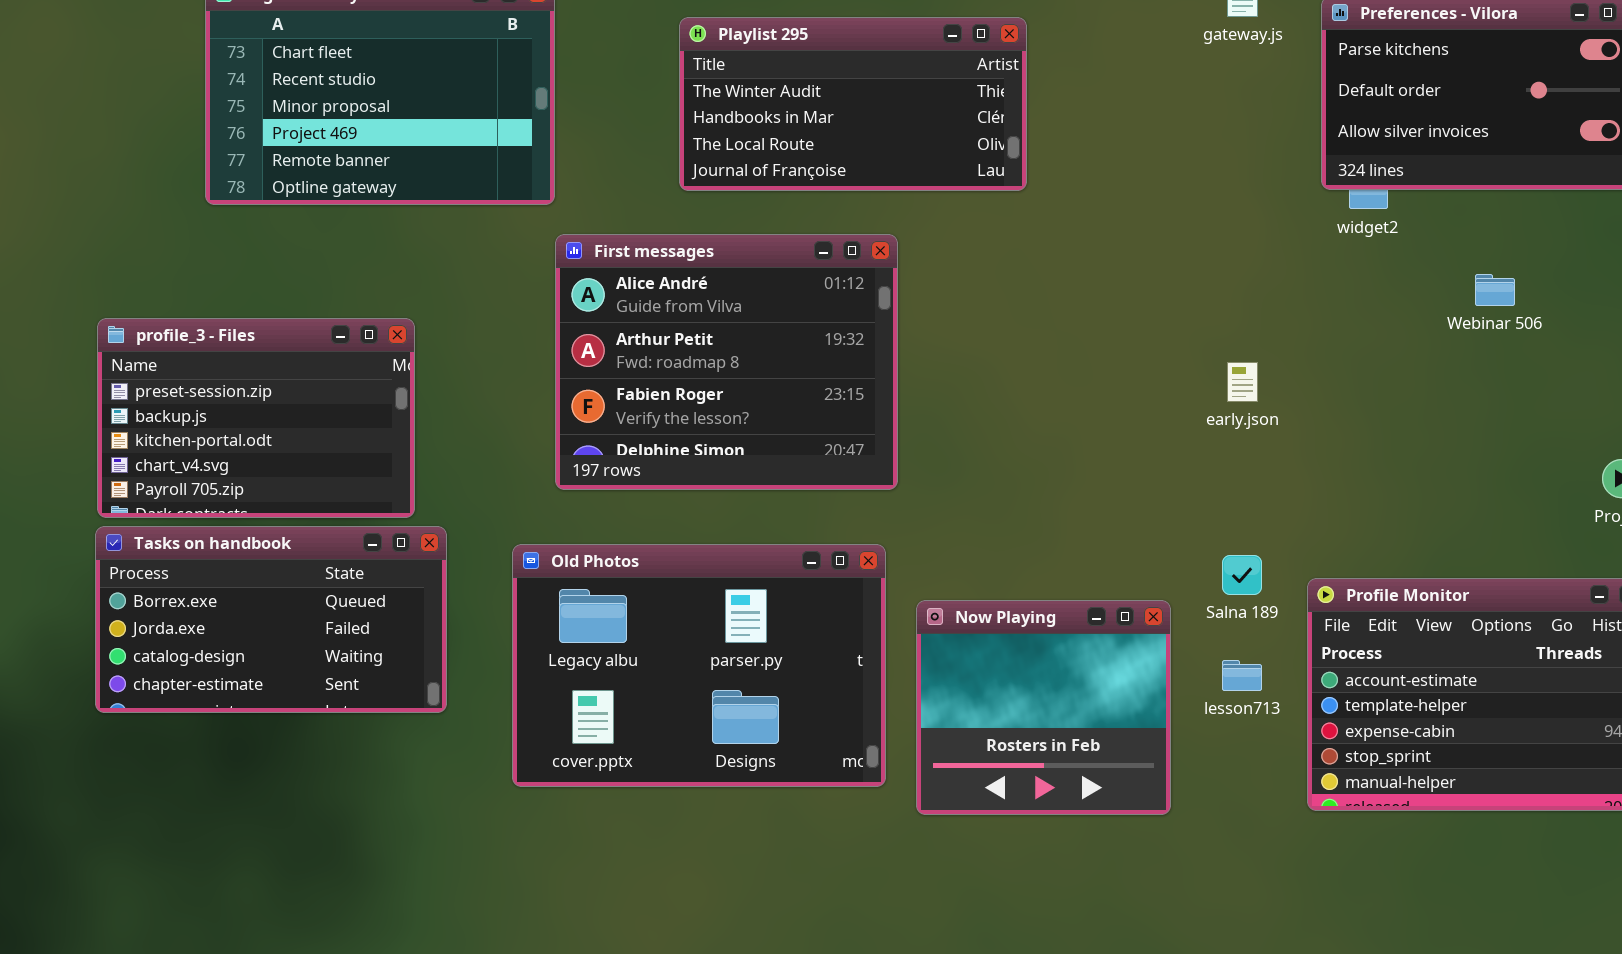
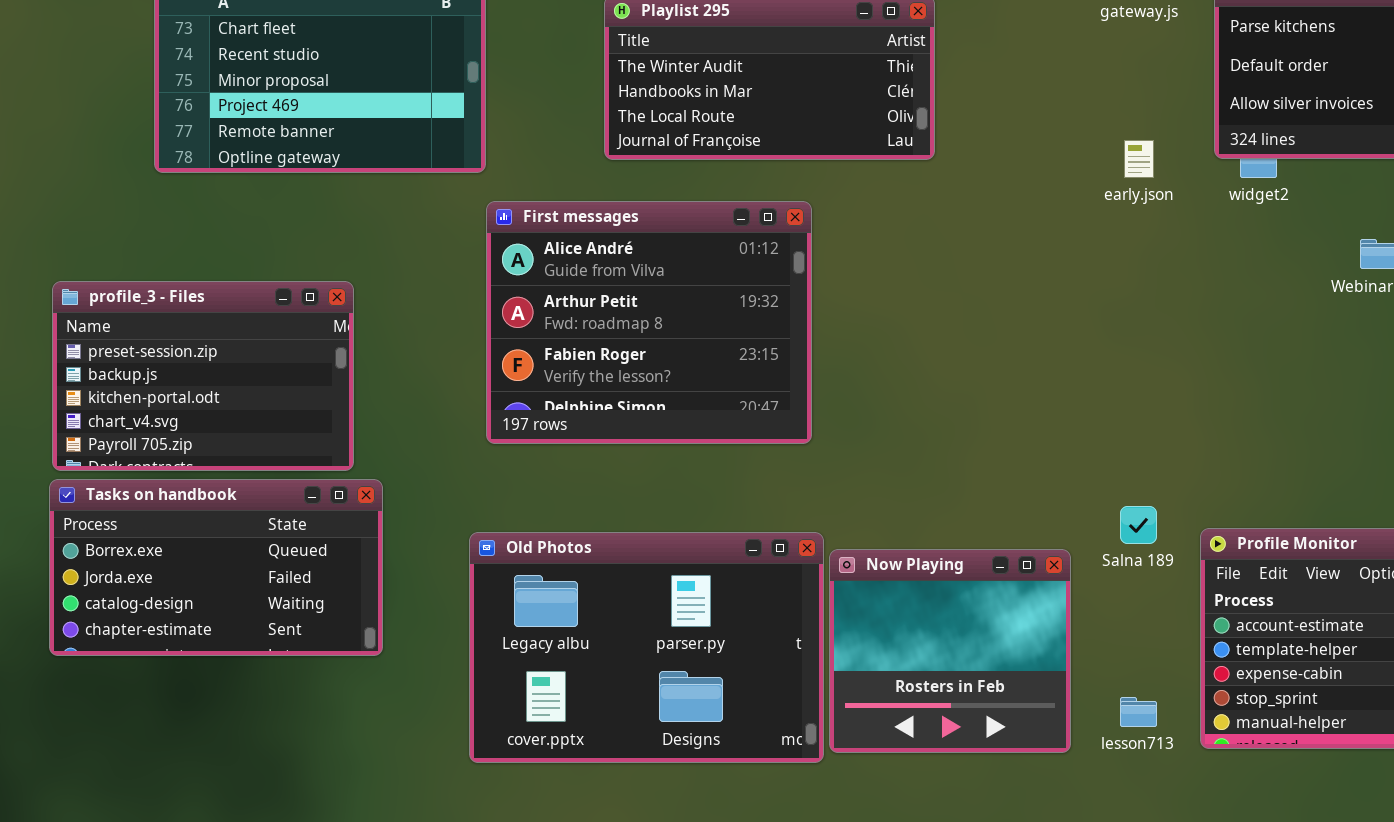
early.json: [1227,362,1258,402] -> [1124,140,1154,178], moved
Old Photos: [512,544,886,787] -> [469,532,824,763], moved
lesson713: [1222,660,1262,691] -> [1120,697,1157,727], moved

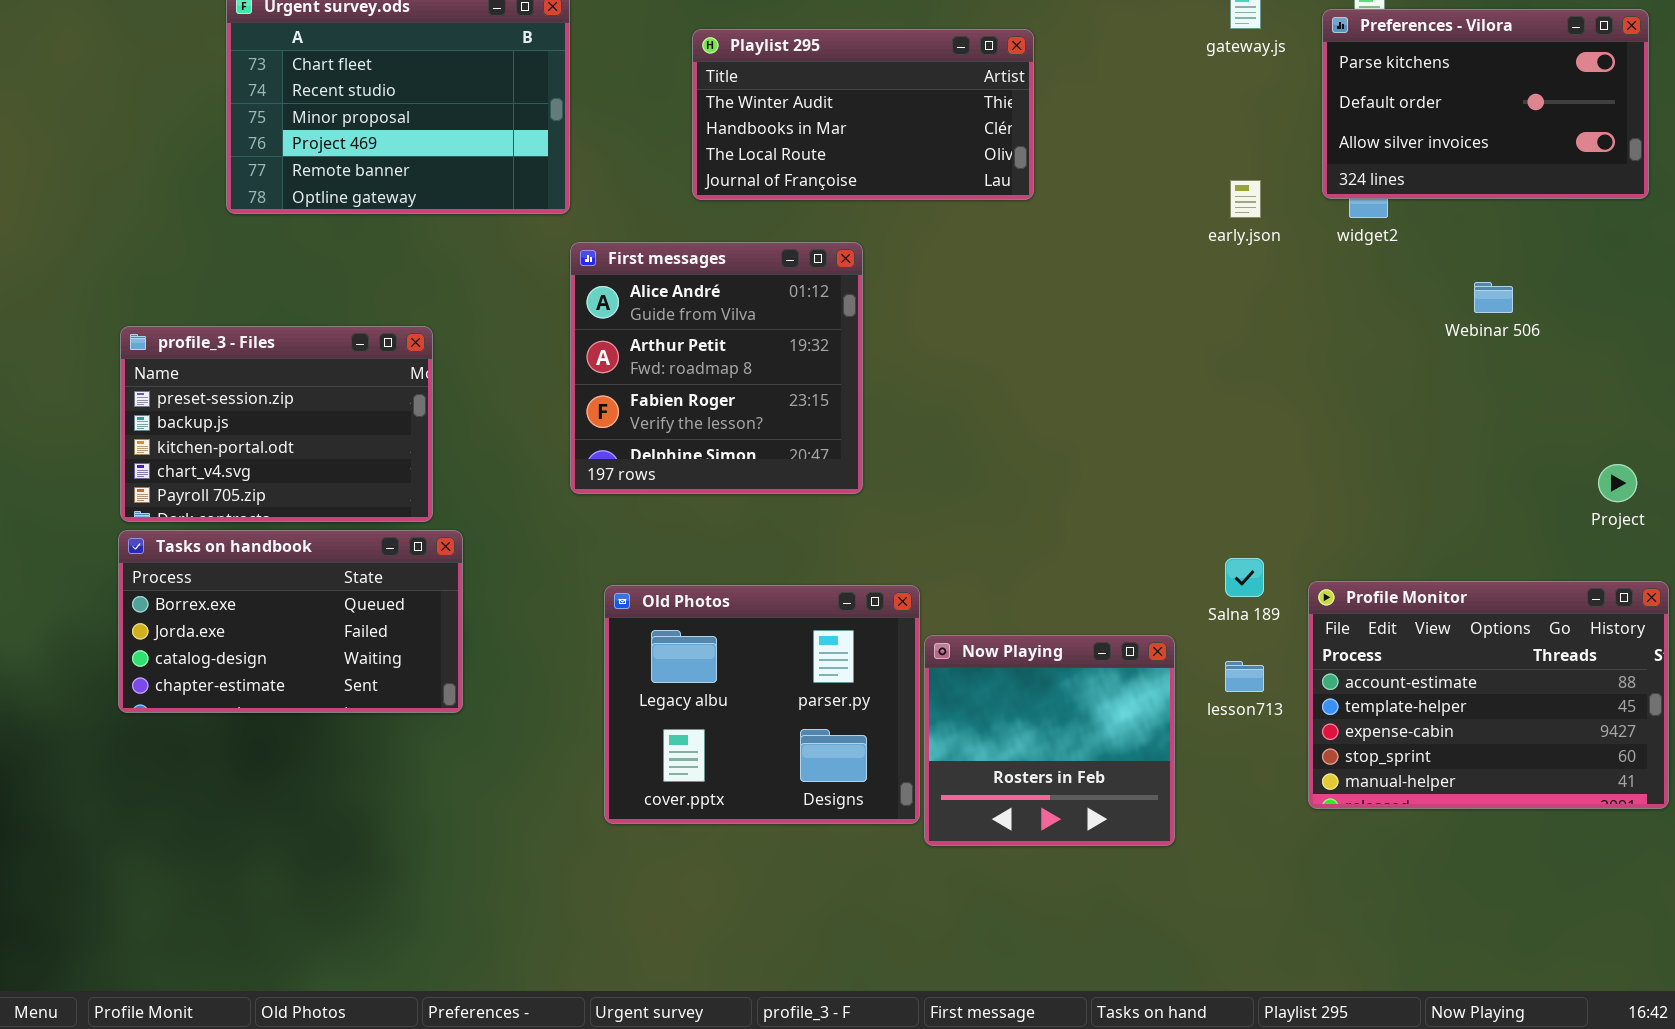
First messages: [486,201,812,444] -> [570,242,863,494], resized
Old Photos: [469,532,824,763] -> [604,585,920,824], resized
Now Playing: [829,549,1071,753] -> [924,635,1175,846], moved
lesson713: [1120,697,1157,727] -> [1225,661,1264,692], moved

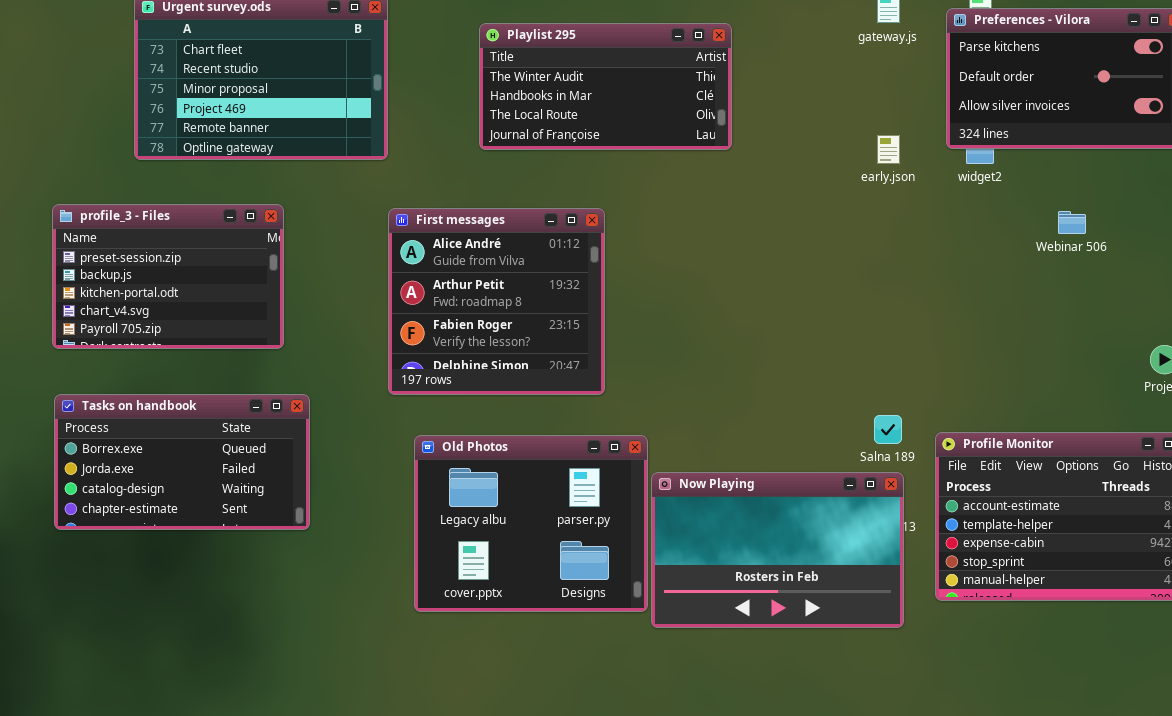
First messages: [570,242,863,494] -> [388,208,605,395], moved
profile_3 - Files: [120,326,433,522] -> [52,204,284,349], moved
Now Playing: [924,635,1175,846] -> [651,472,904,628], resized

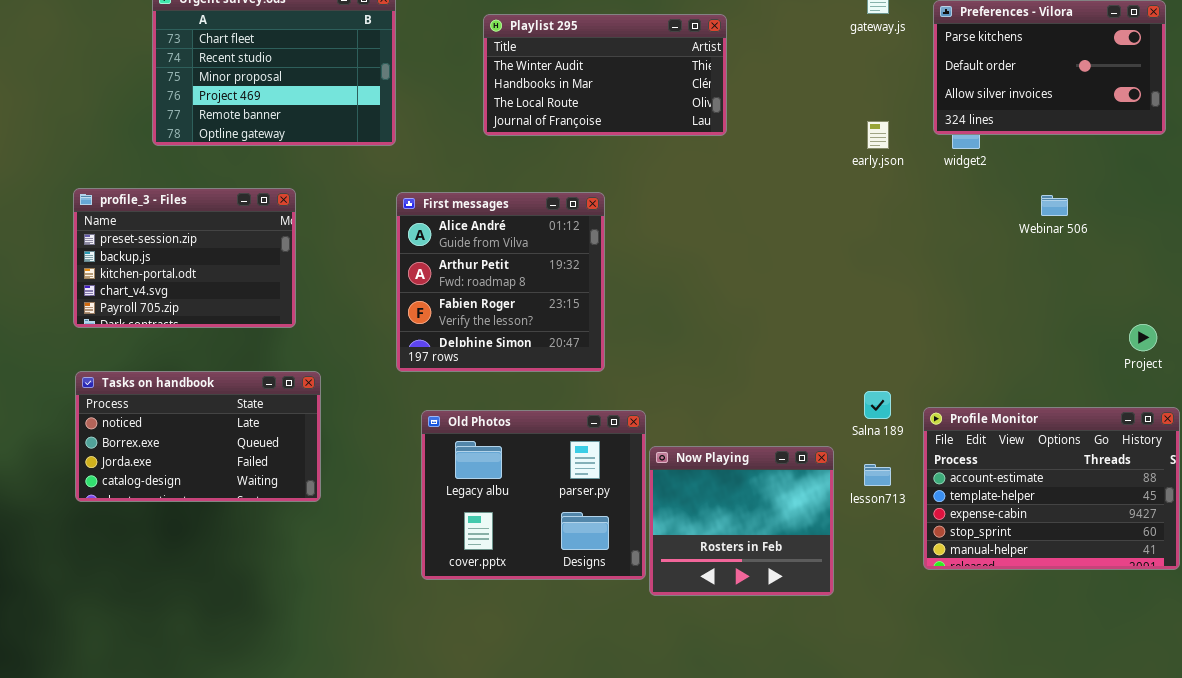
Tasks on handbook: [54,394,310,530] -> [75,371,321,502], scrolled up 1 row
Now Playing: [651,472,904,628] -> [649,446,834,596], resized

